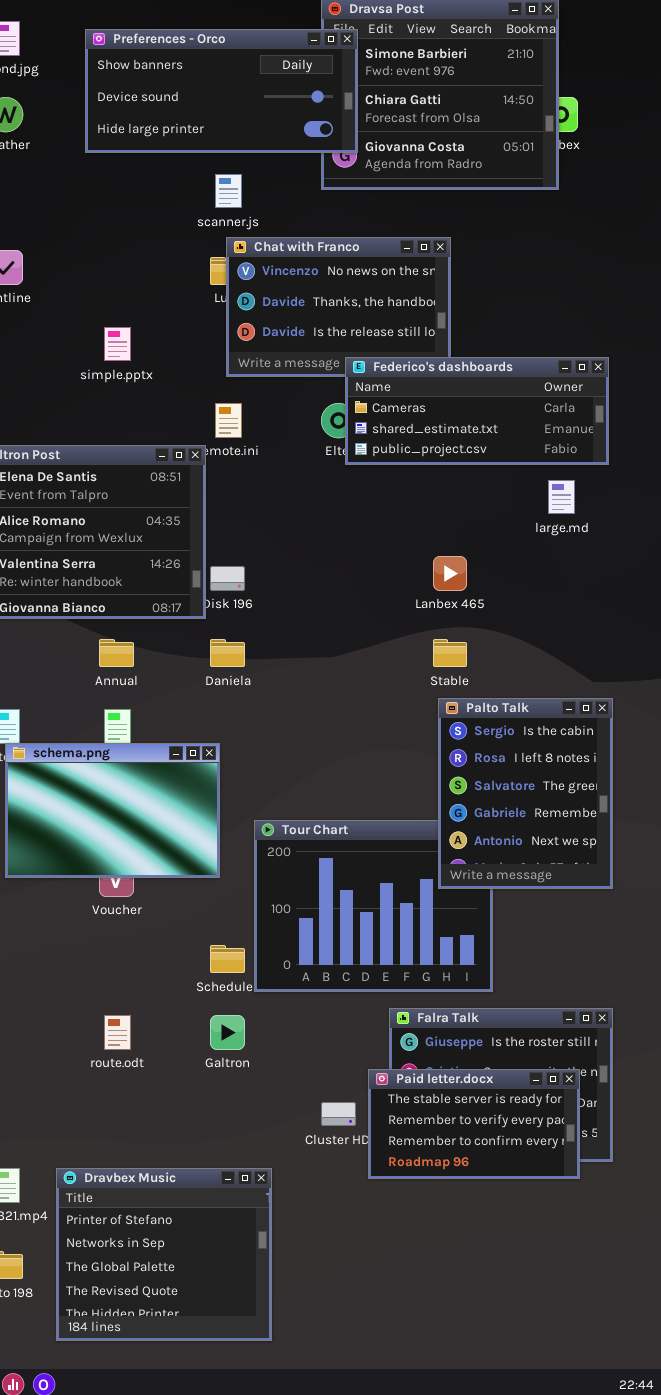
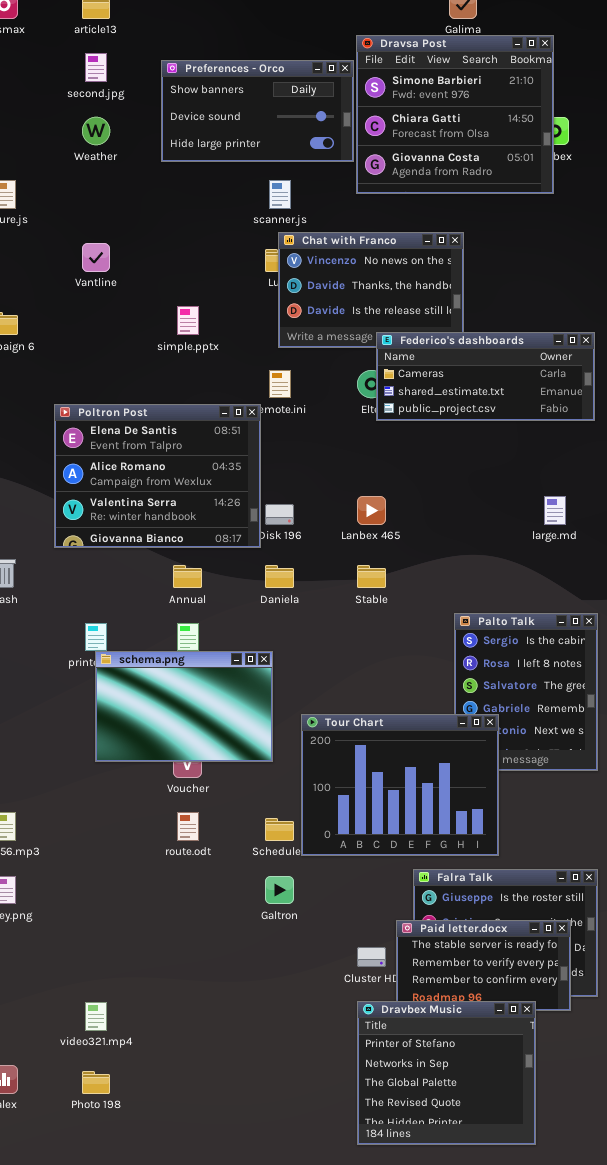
Preferences - Orco: [85,29,358,153] -> [161,60,354,162], resized
large.md: [548,480,575,514] -> [544,496,566,525], moved
Lanbex 465: [433,556,467,591] -> [357,496,386,525], moved
Stable: [433,639,467,667] -> [357,565,386,588], moved
Tour Chart: [254,820,493,992] -> [301,714,499,856], raised
route.odt: [104,1015,131,1050] -> [177,812,199,841], moved
Dravbex Music: [56,1168,272,1341] -> [357,1001,536,1145], moved

